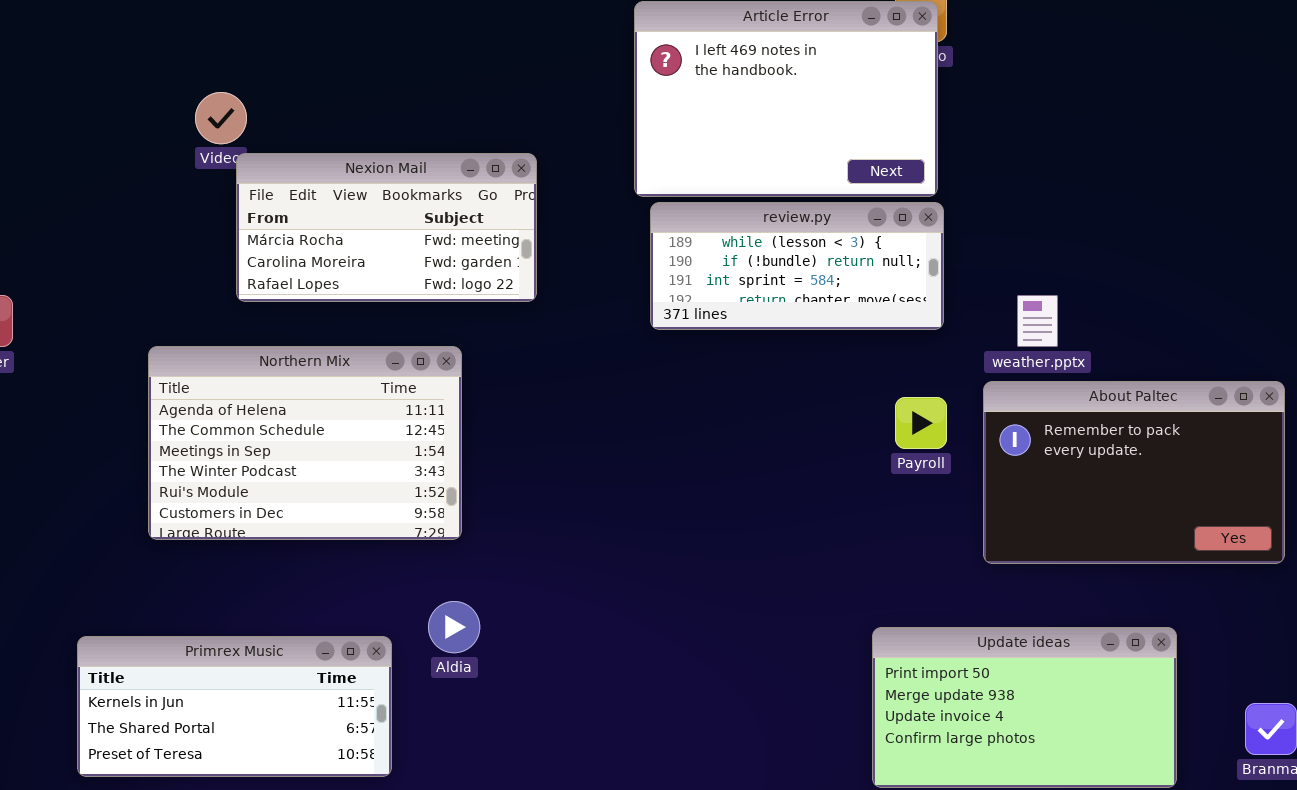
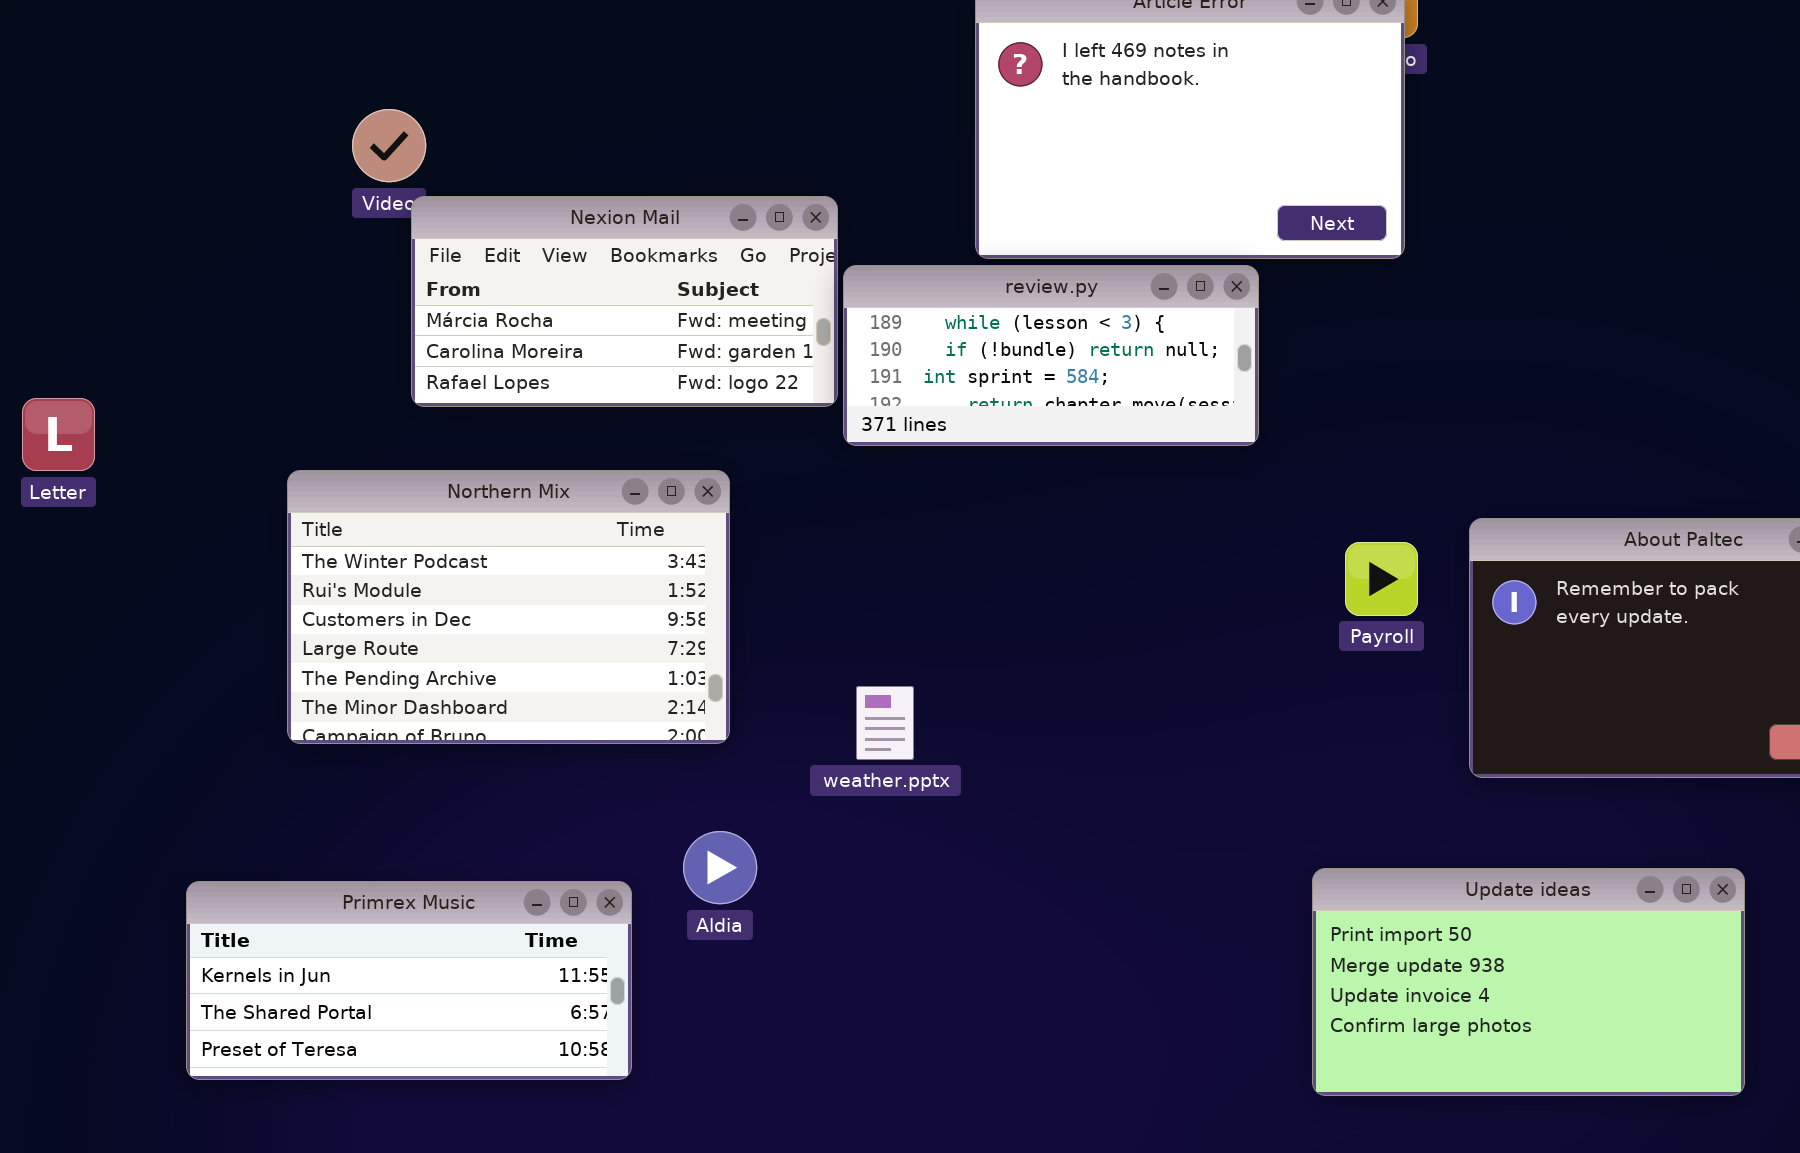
review.py: [650,202,944,330] -> [843,265,1259,446], moved
weather.pptx: [1017,295,1058,347] -> [856,686,914,760], moved
Northern Mix: [148,346,462,540] -> [287,470,730,744], scrolled down 3 rows

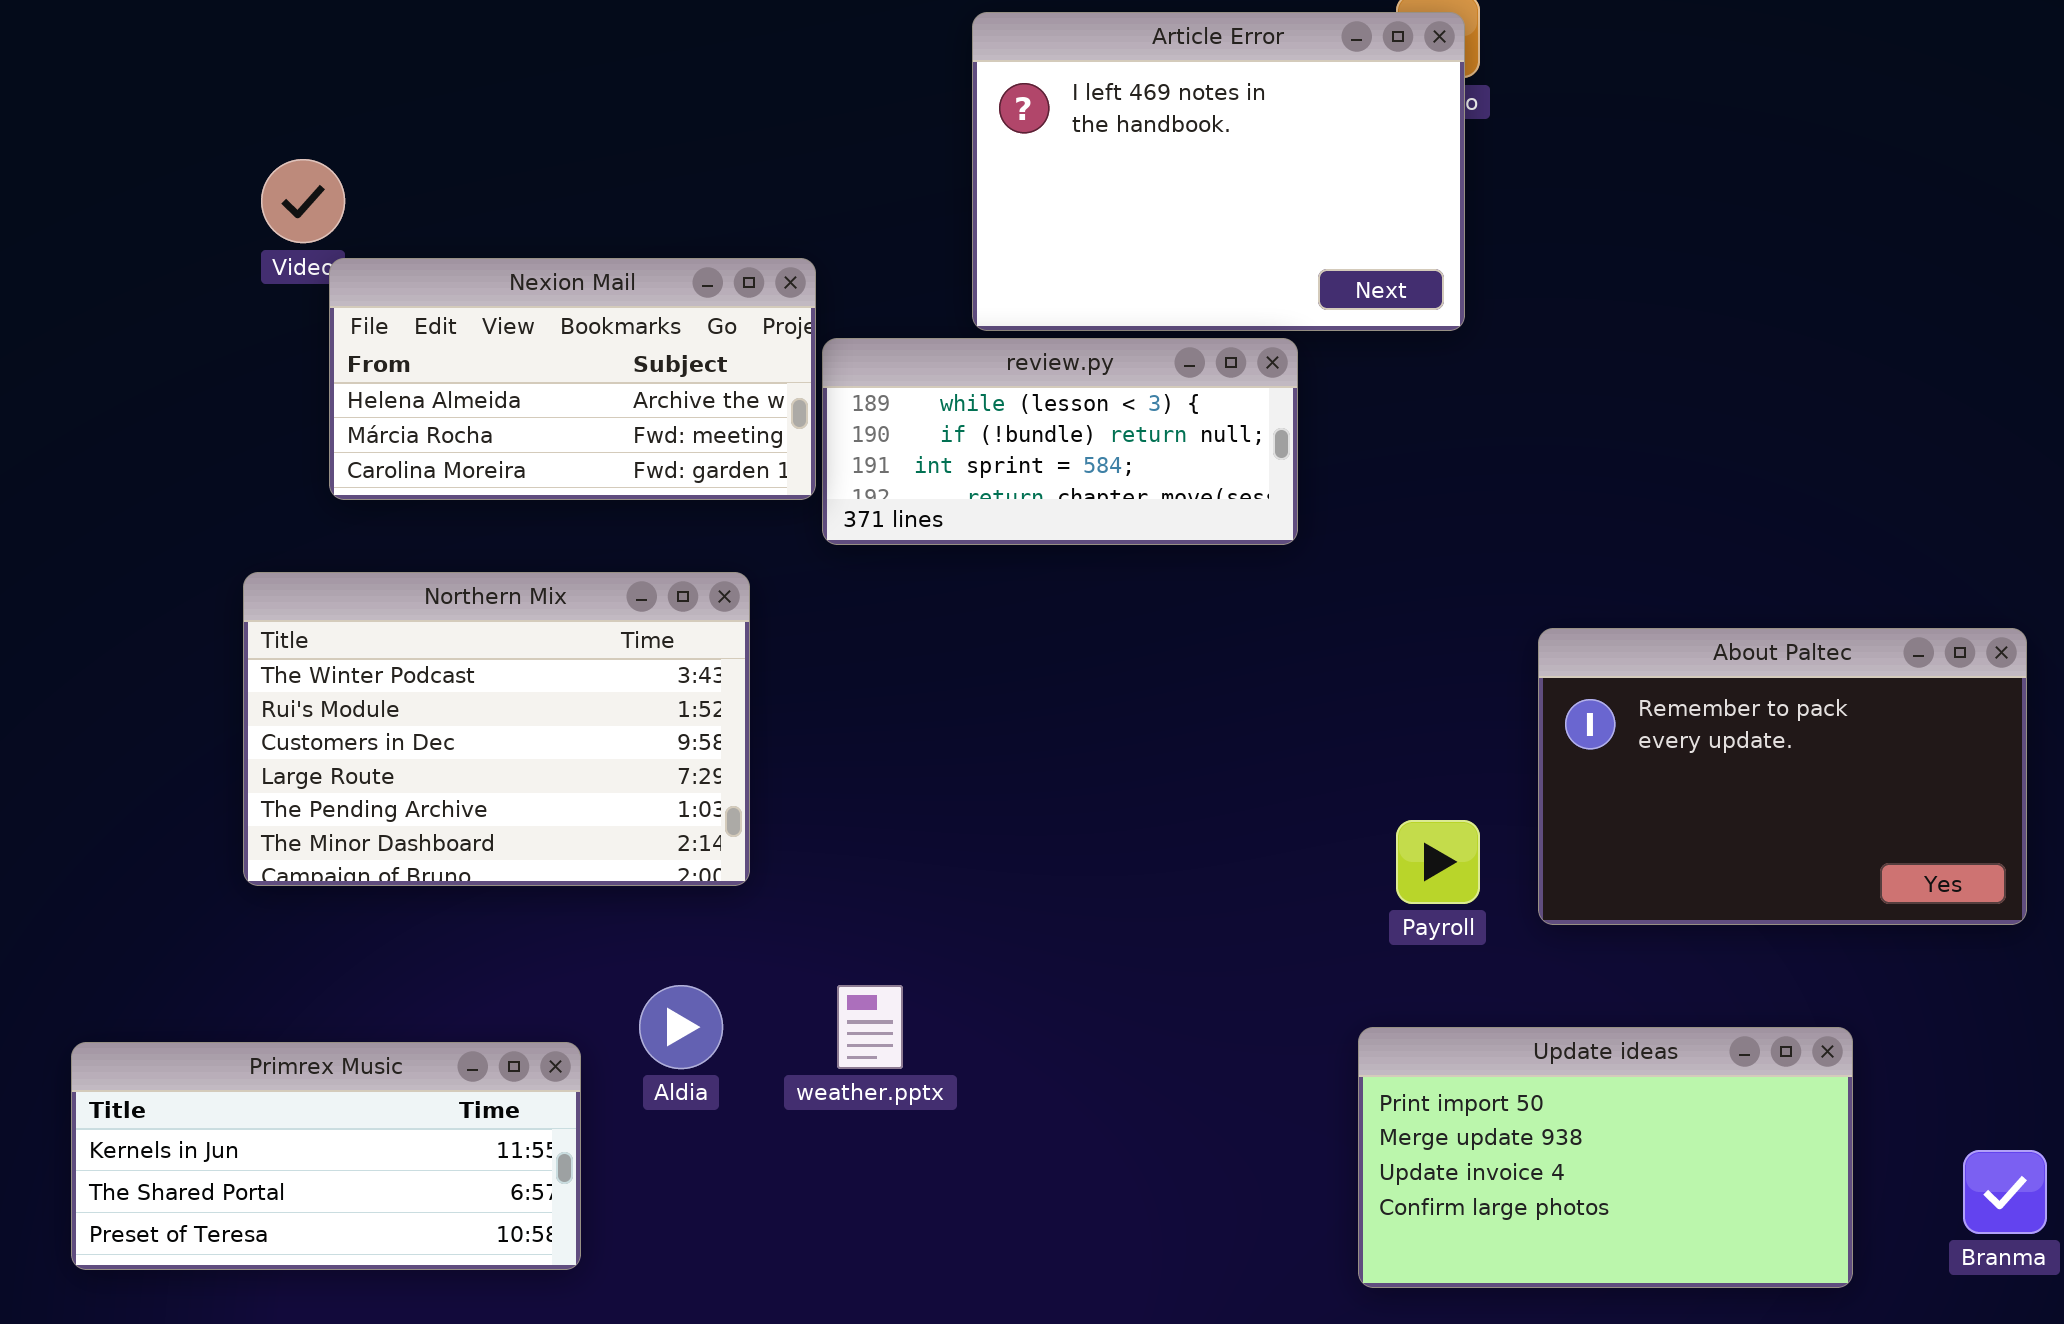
Nexion Mail: [411,196,838,407] -> [329,258,816,500], scrolled up 1 row
Northern Mix: [287,470,730,744] -> [243,572,750,886], moved
Payroll: [1345,542,1418,616] -> [1396,820,1480,904], moved
weather.pptx: [856,686,914,760] -> [837,985,903,1069], moved

